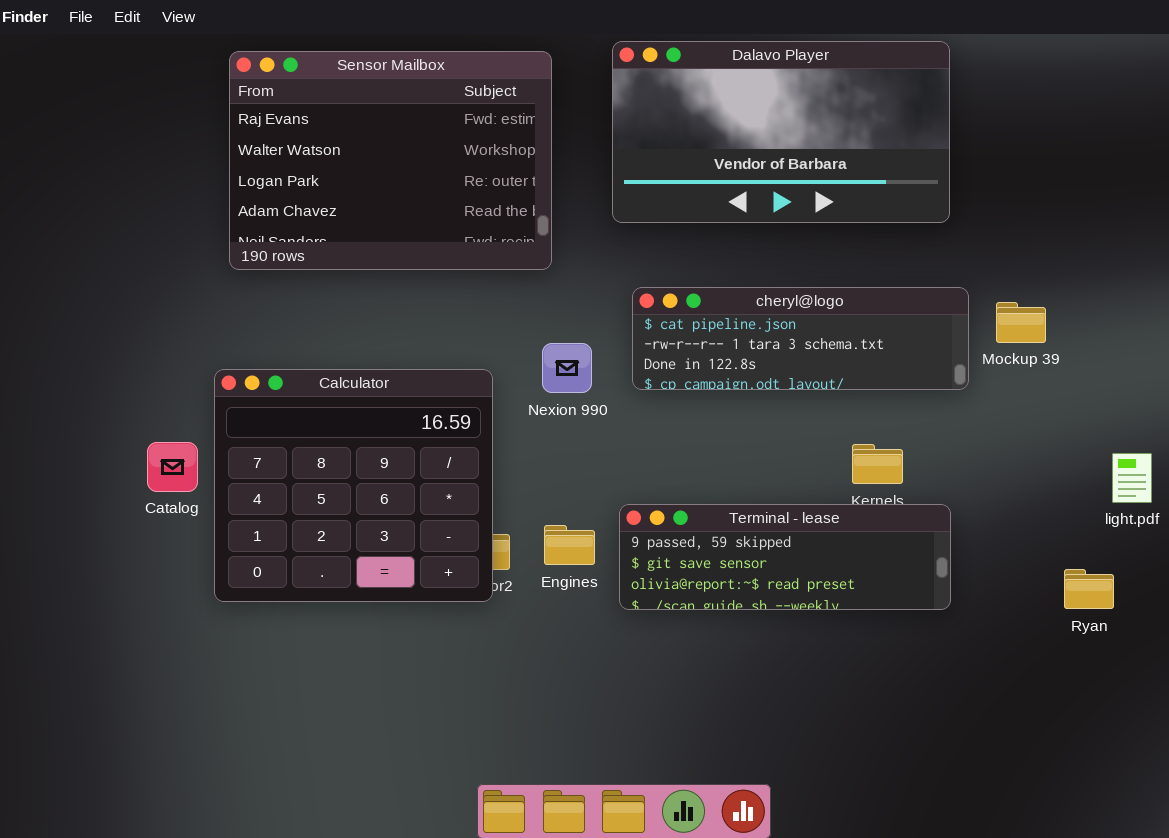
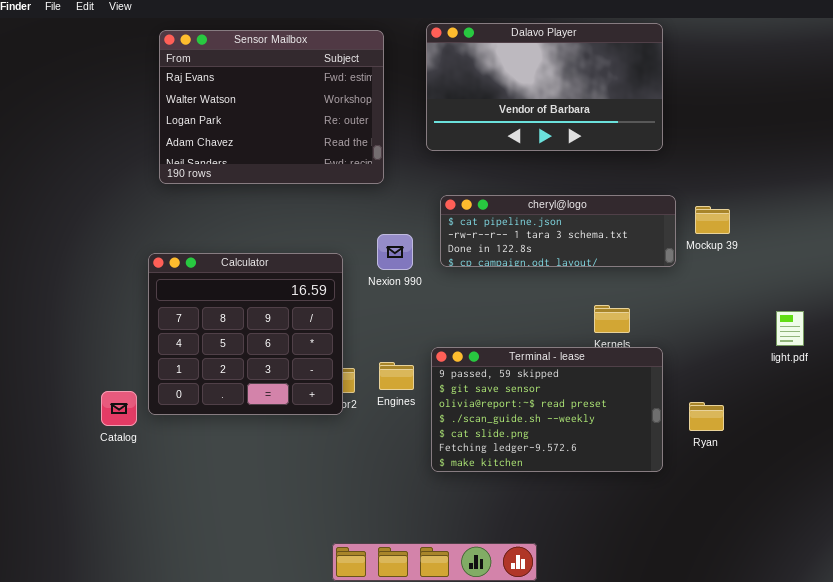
Catalog: [147,442,198,492] -> [101,391,137,426], moved
Terminal - lease: [619,504,951,610] -> [431,347,663,472], resized
Ryan: [1064,569,1114,609] -> [689,402,724,431], moved

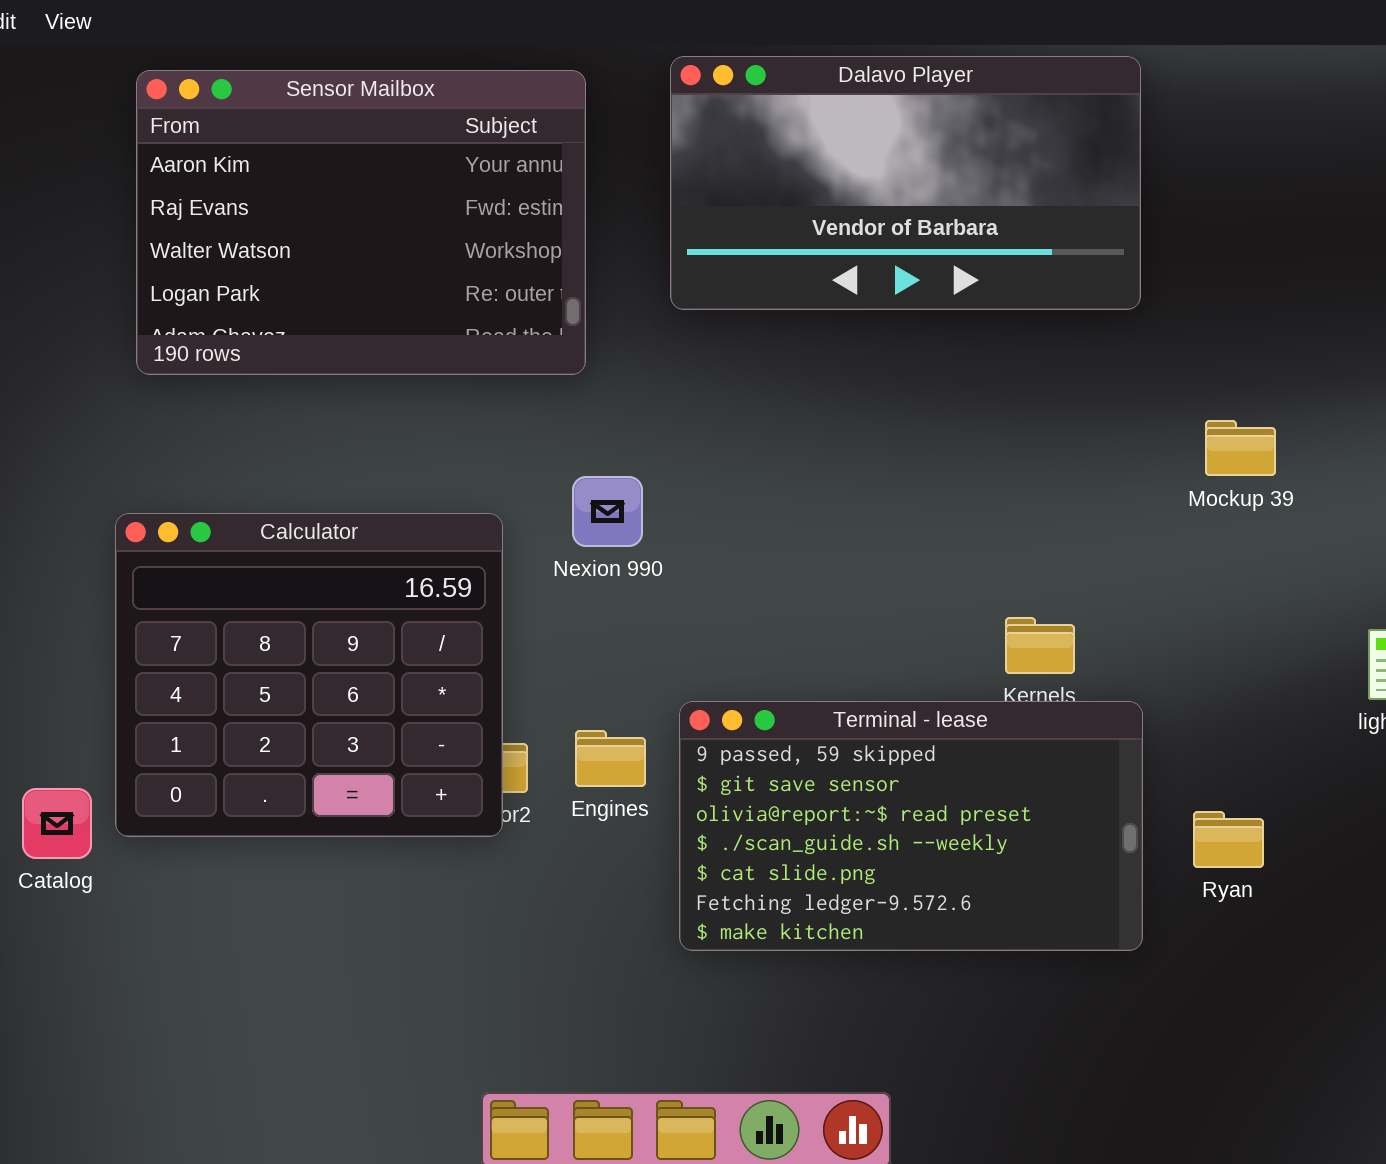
Sensor Mailbox: [159,30,384,184] -> [136,70,586,375], scrolled up 1 row
cheryl@logo: [440,195,676,267] -> none, closed

